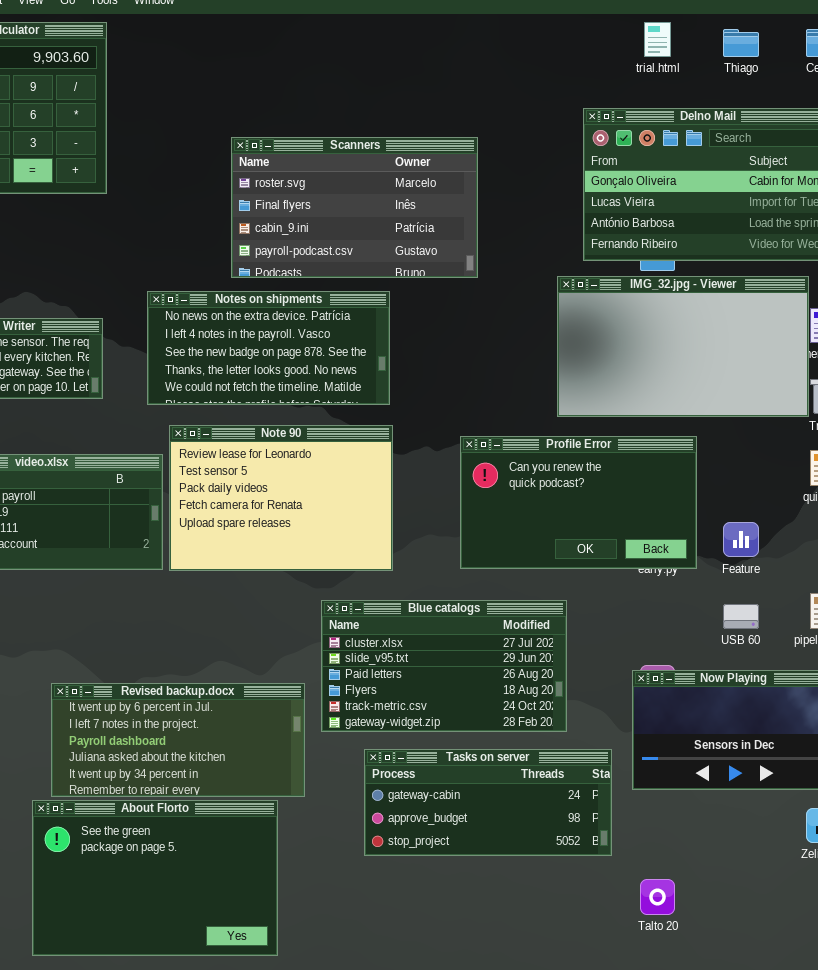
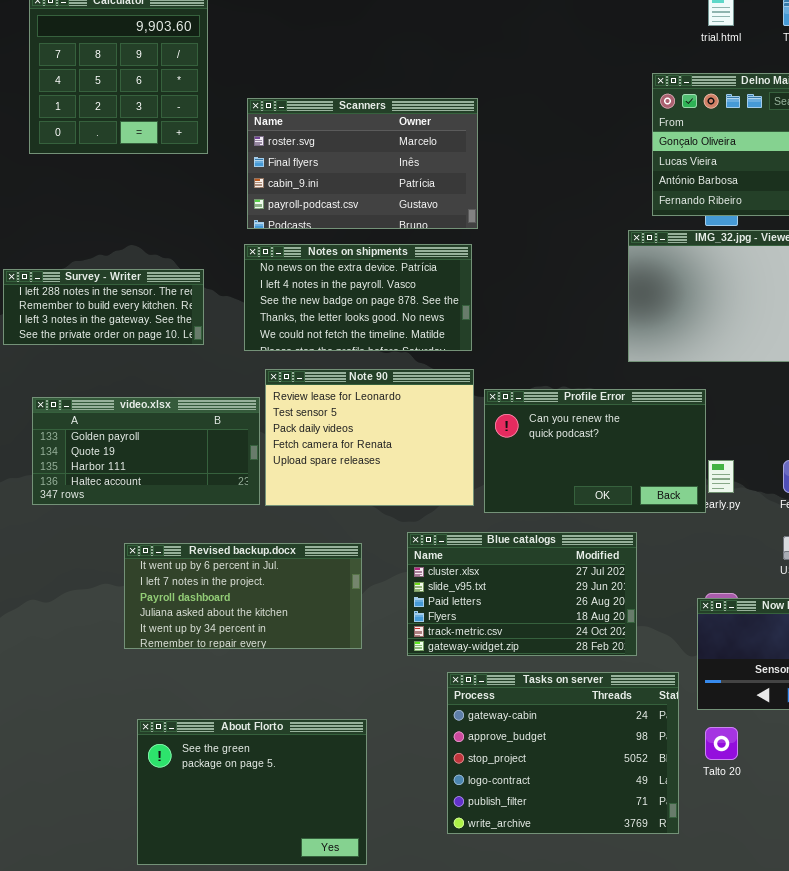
Scanners: [231,137,478,278] -> [247,98,478,229], moved
Profile Error: [460,436,697,569] -> [484,389,706,513], moved
Revised backup.docx: [51,683,305,797] -> [124,543,362,649], moved
Tasks on server: [364,749,612,856] -> [447,672,679,834], resized
Talto 20: [640,879,675,915] -> [705,727,738,760], moved

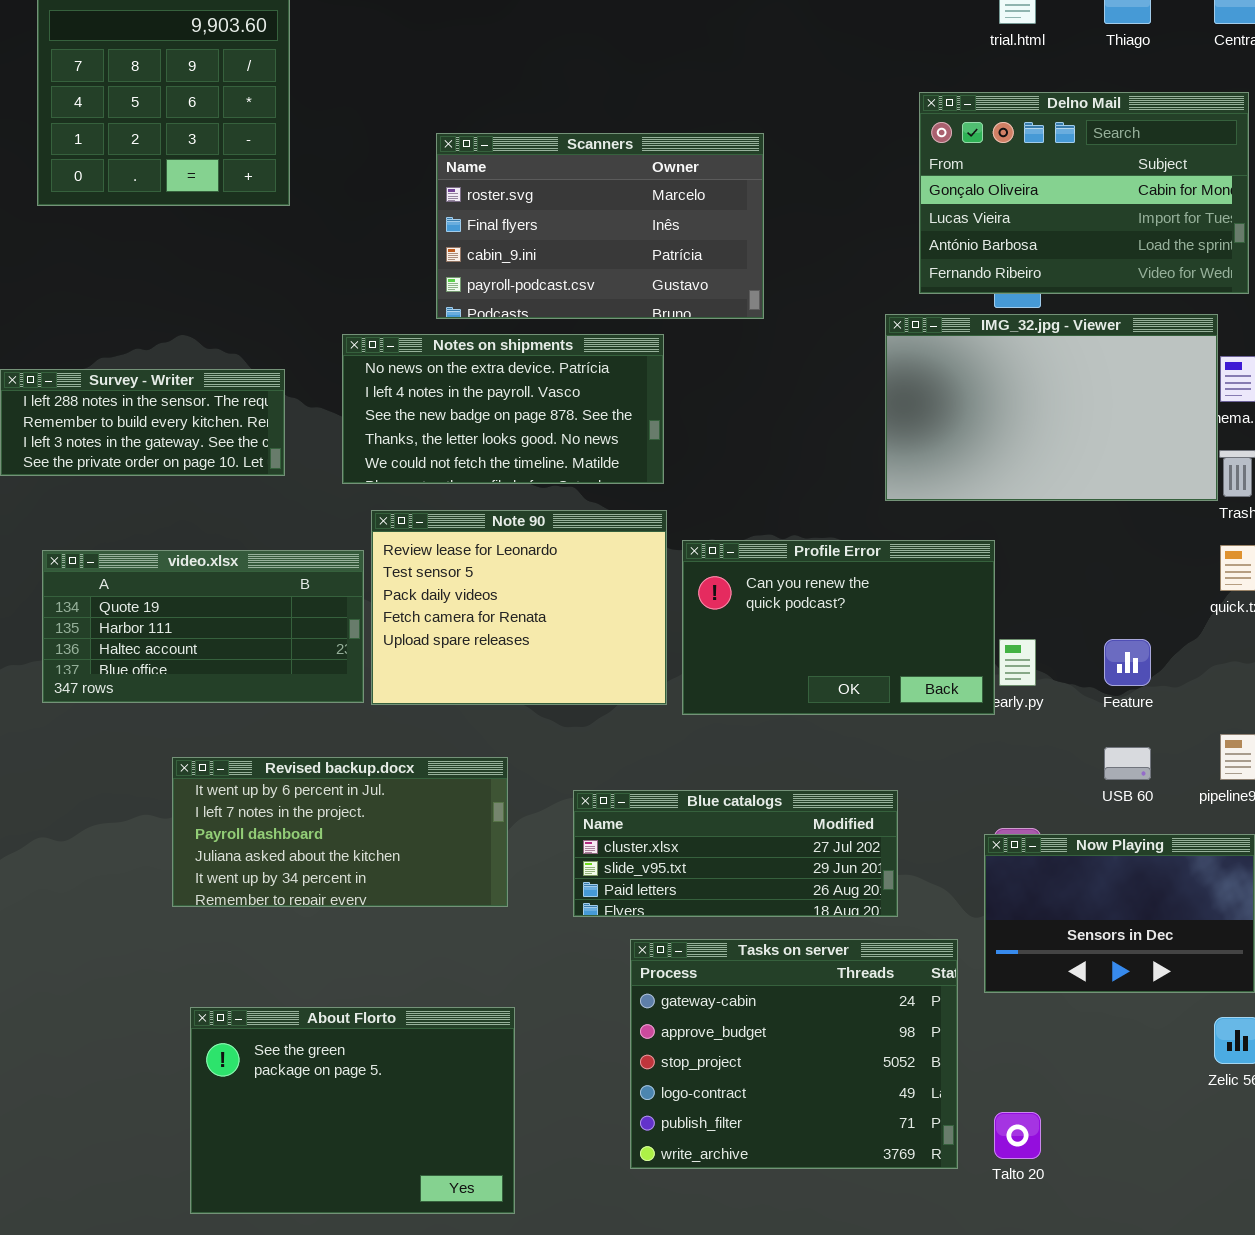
Scanners: [247,98,478,229] -> [436,133,764,319], moved
video.xlsx: [32,397,260,505] -> [42,550,364,703], scrolled down 1 row
Blue catalogs: [407,532,637,656] -> [573,790,898,917], resized
Talto 20: [705,727,738,760] -> [994,1112,1041,1159], moved

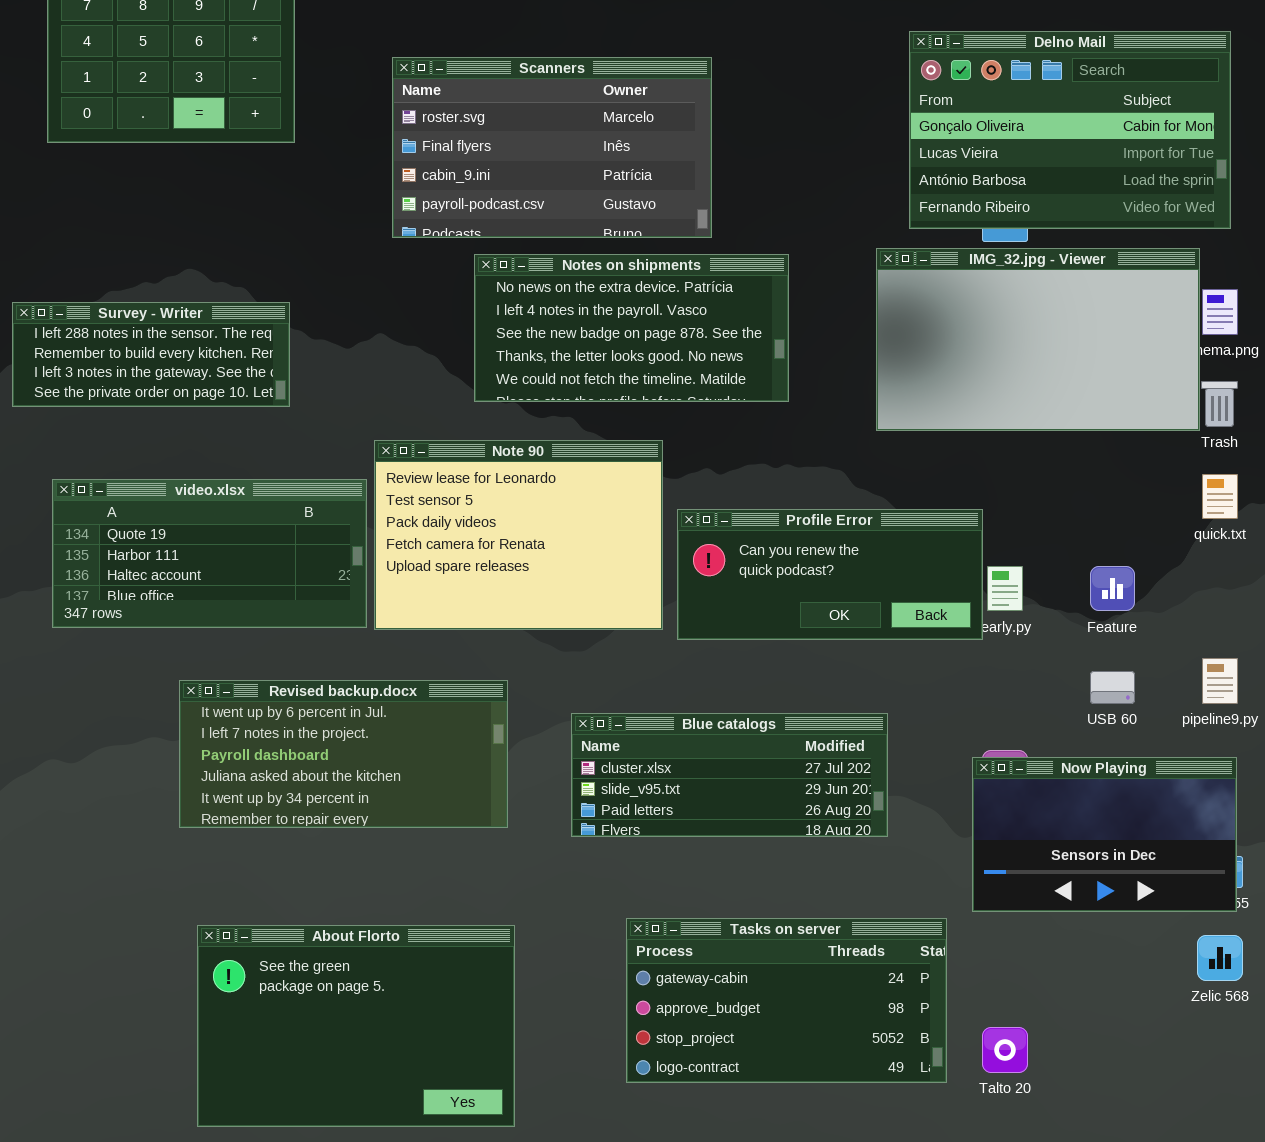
Scanners: [436,133,764,319] -> [392,57,712,238], moved
Notes on shipments: [342,334,664,484] -> [474,254,789,402], moved
Profile Error: [682,540,995,715] -> [677,509,983,640], resized
Tasks on server: [630,939,958,1169] -> [626,918,947,1083], resized

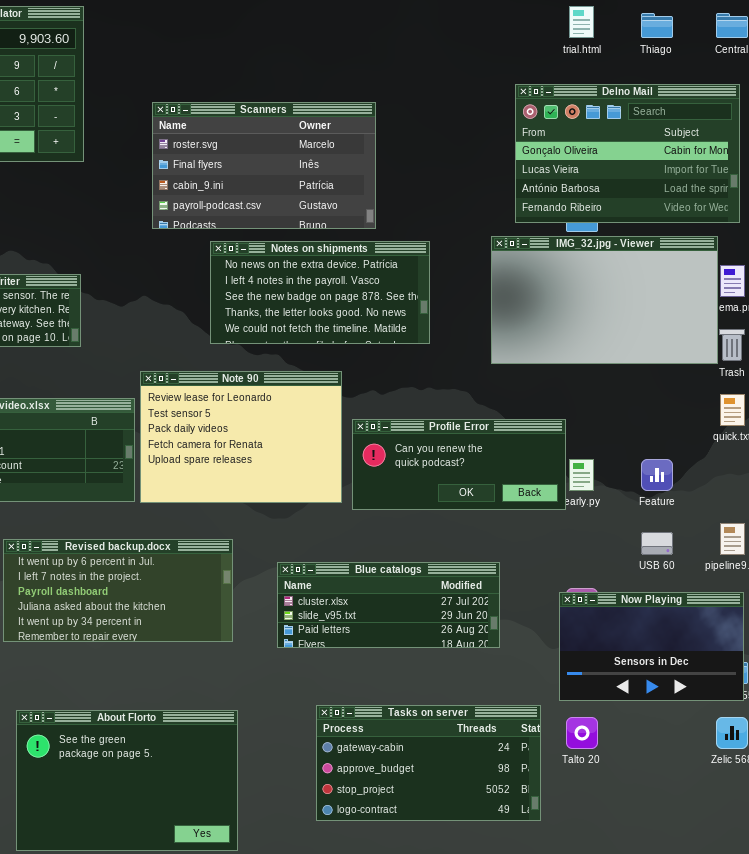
Talto 20: [982,1027,1028,1073] -> [566,717,598,749], moved

